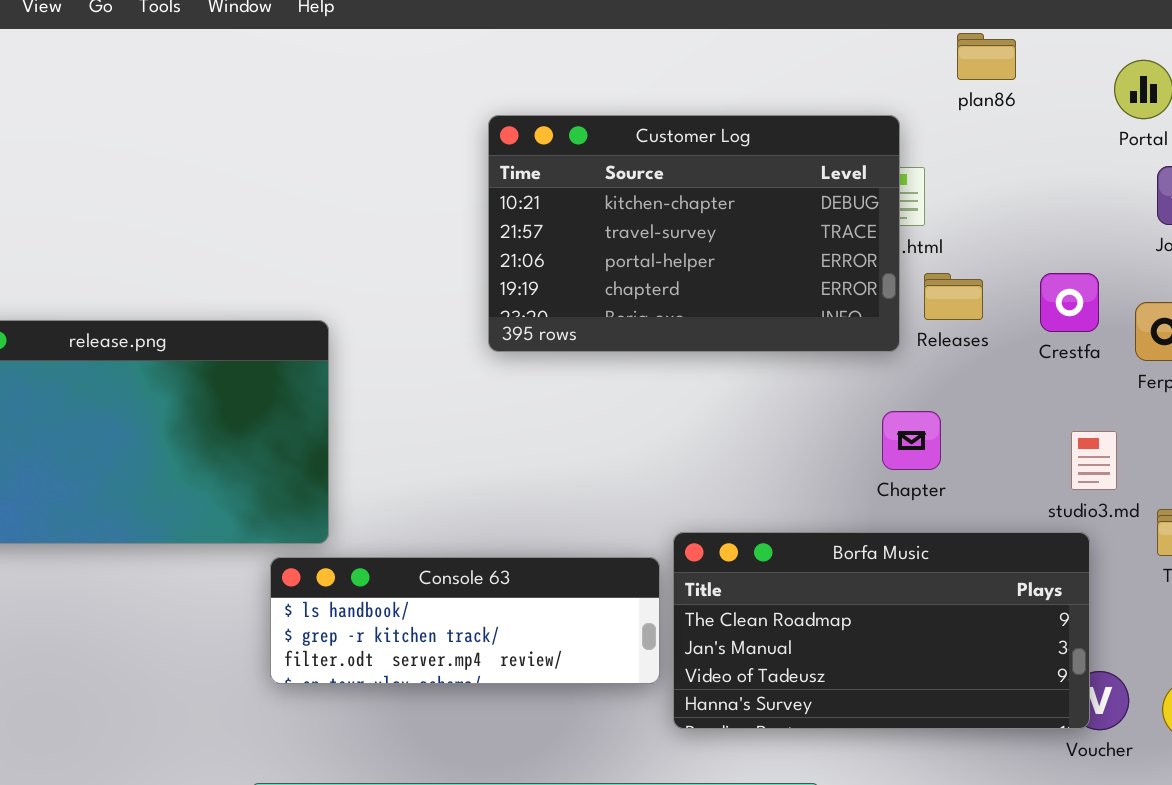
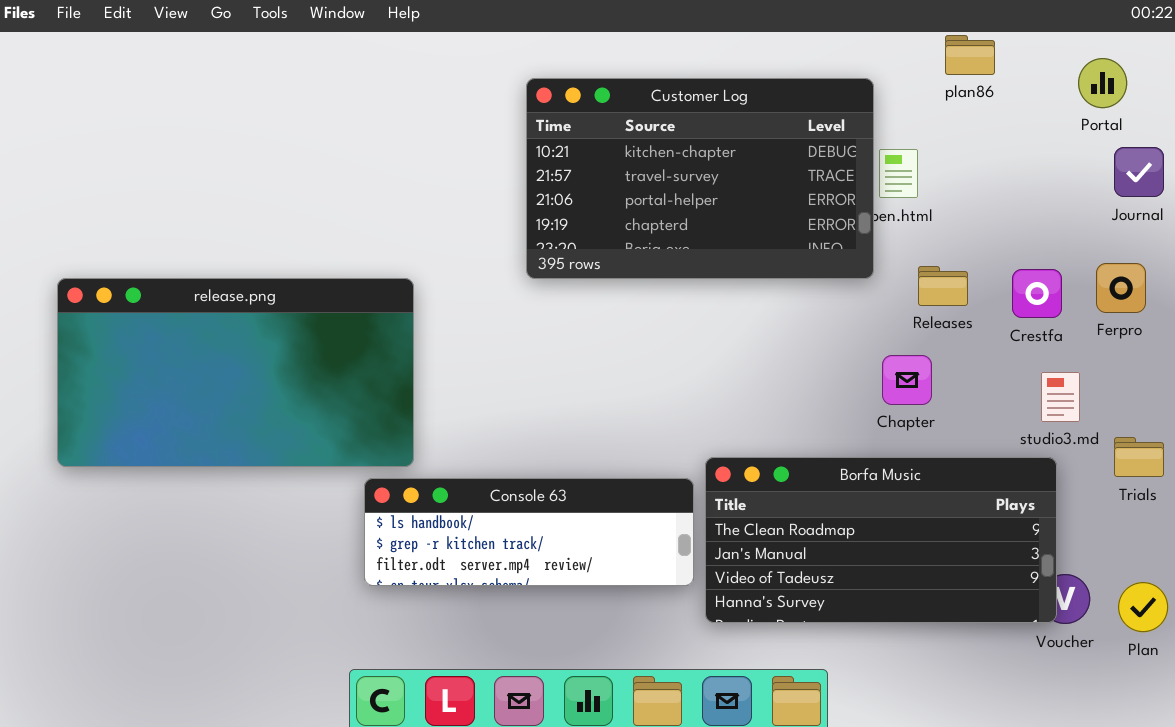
Customer Log: [488,115,900,352] -> [526,78,874,279], moved
Releases: [924,273,983,320] -> [918,266,968,306], moved
Crestfa: [1040,273,1099,332] -> [1012,269,1062,318], moved

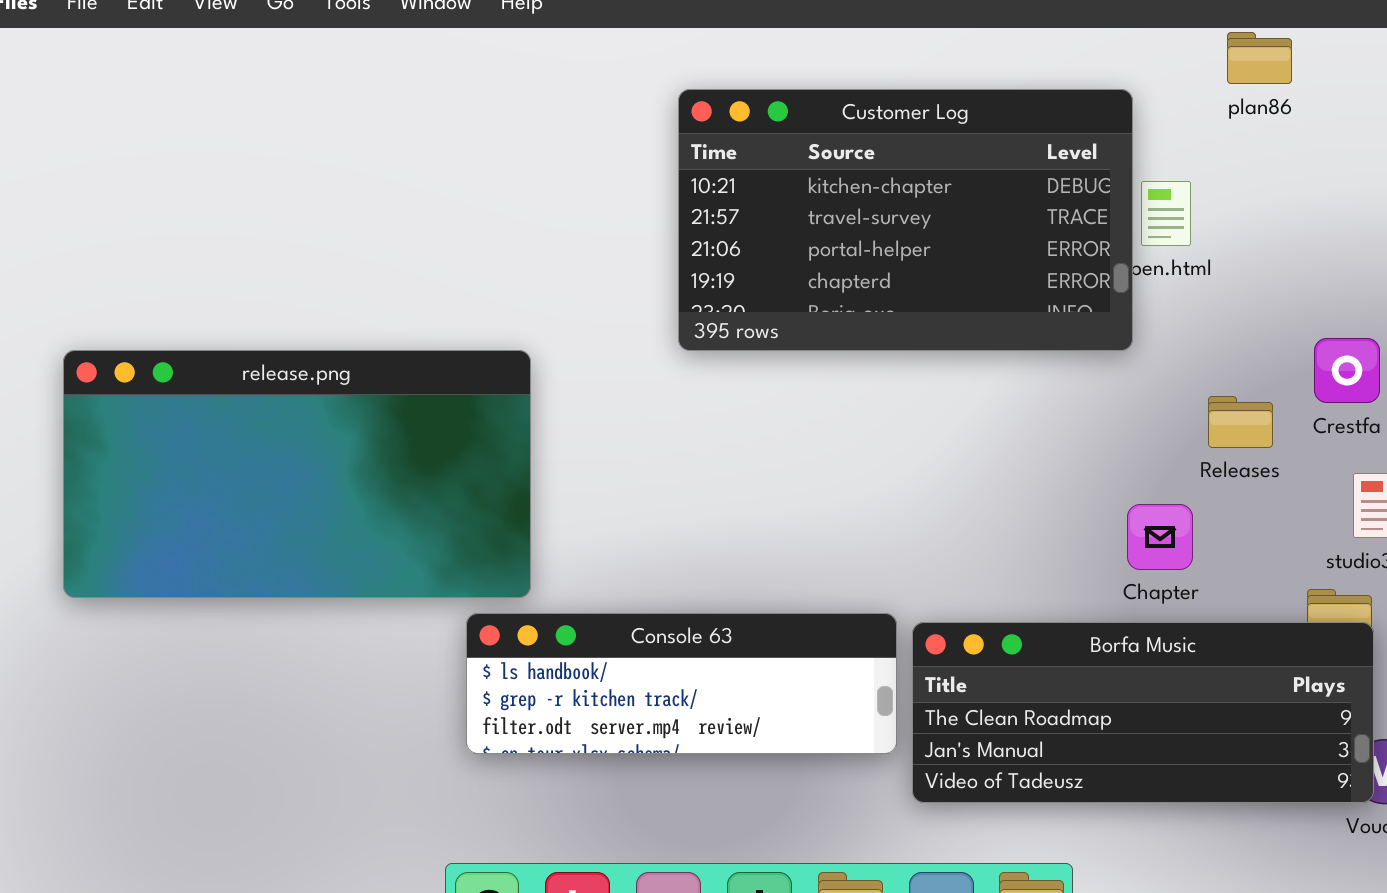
Releases: [918,266,968,306] -> [1208,396,1273,448], moved
Chapter: [882,355,932,405] -> [1127,504,1193,570], moved
Borfa Music: [705,457,1057,623] -> [912,622,1374,803], resized

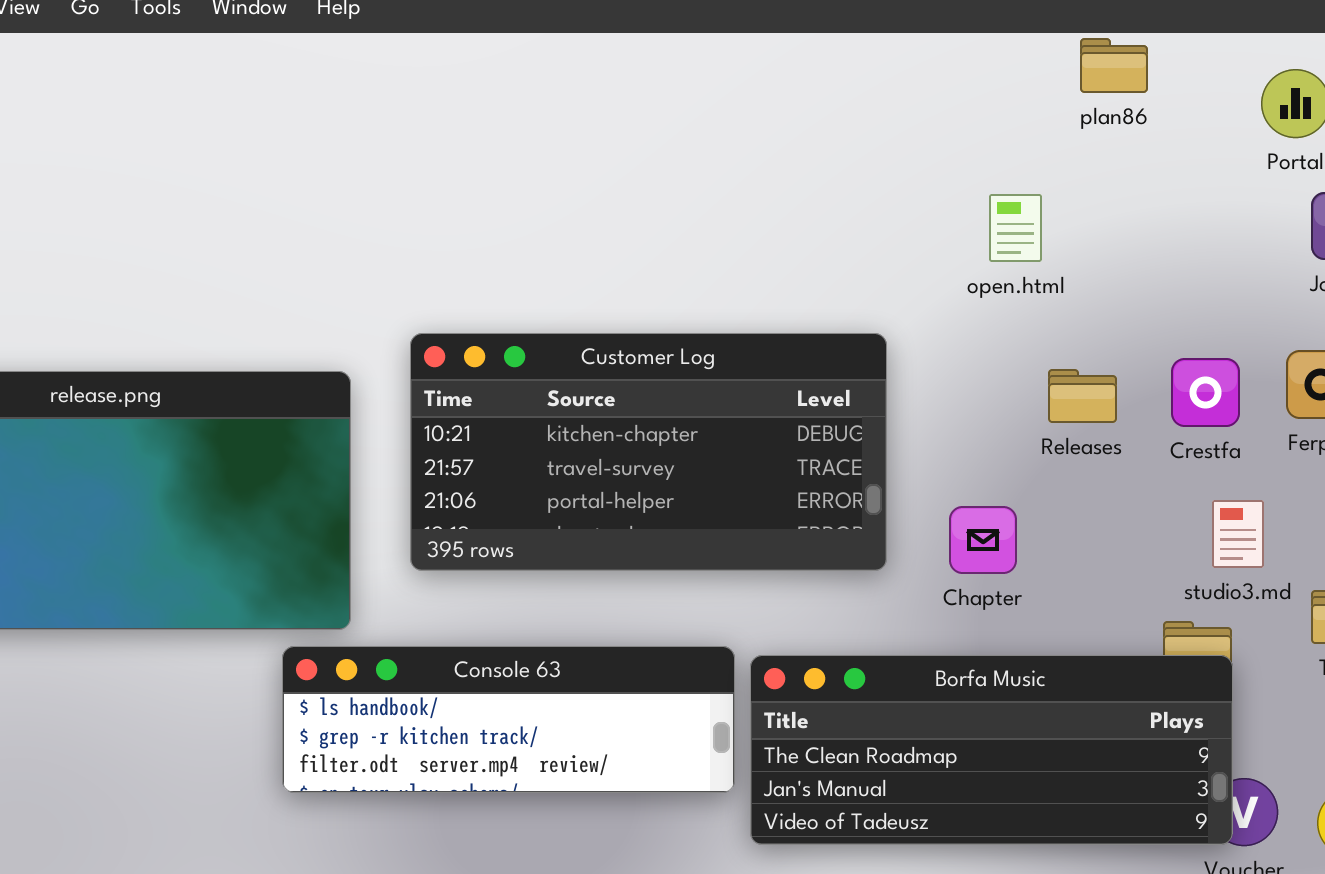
Customer Log: [678,89,1133,351] -> [410,333,887,571], moved, resized
Releases: [1208,396,1273,448] -> [1048,369,1117,423], moved
Chapter: [1127,504,1193,570] -> [949,506,1017,574], moved

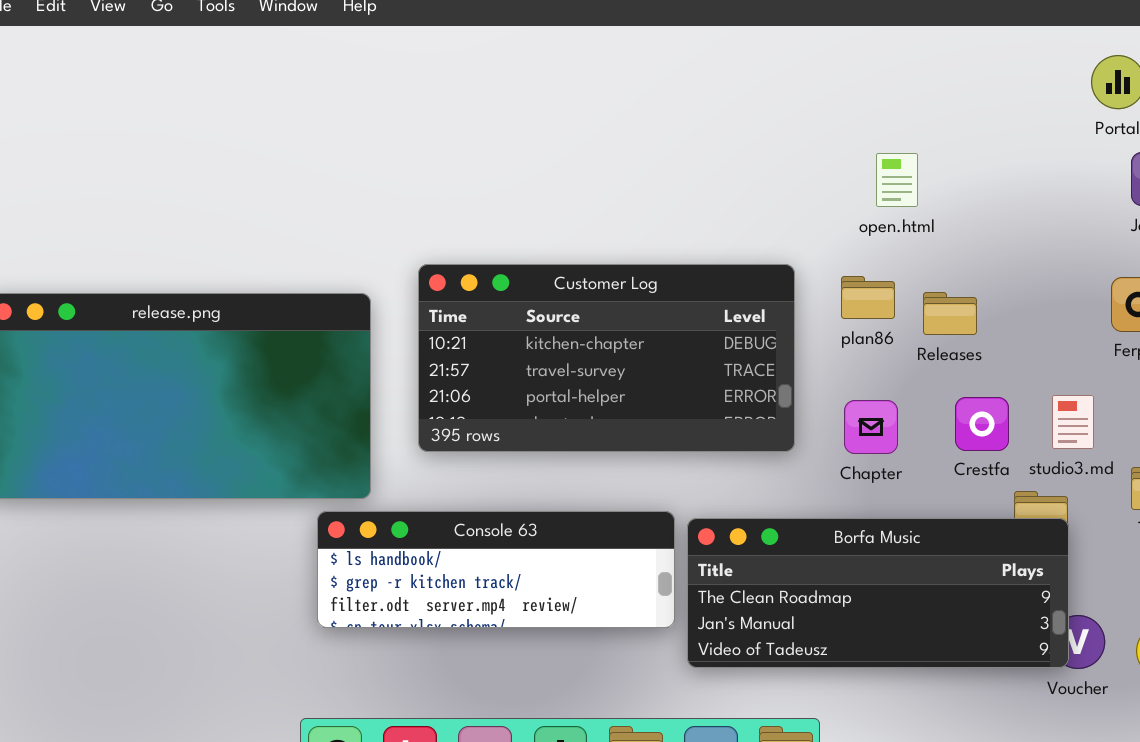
plan86: [1080,38,1148,93] -> [841,276,895,319], moved
Crestfa: [1171,358,1240,427] -> [955,397,1009,451], moved

